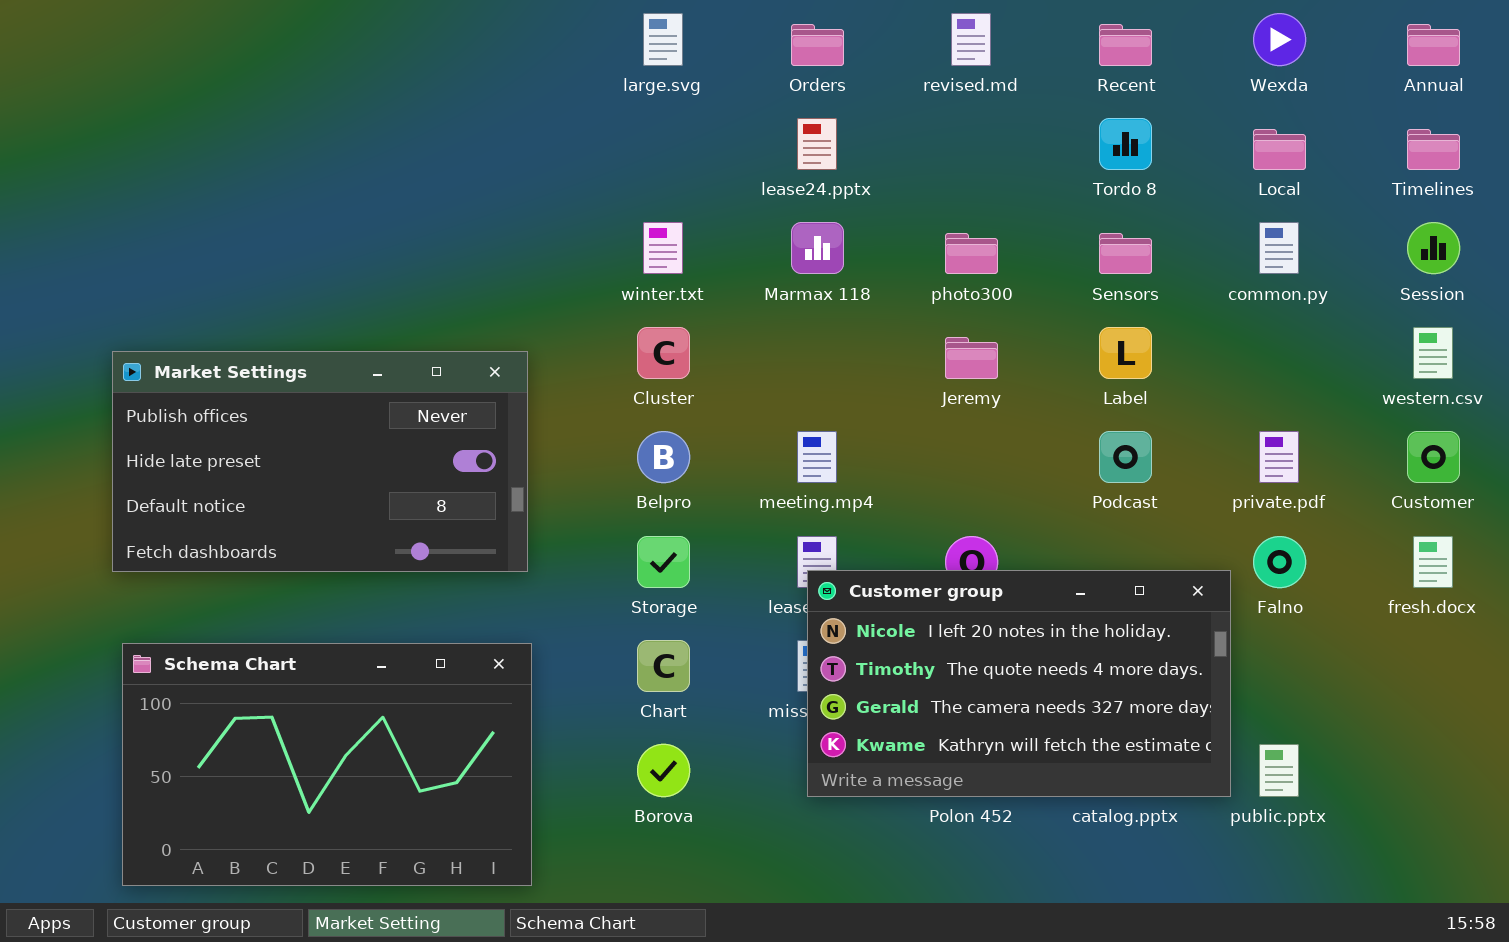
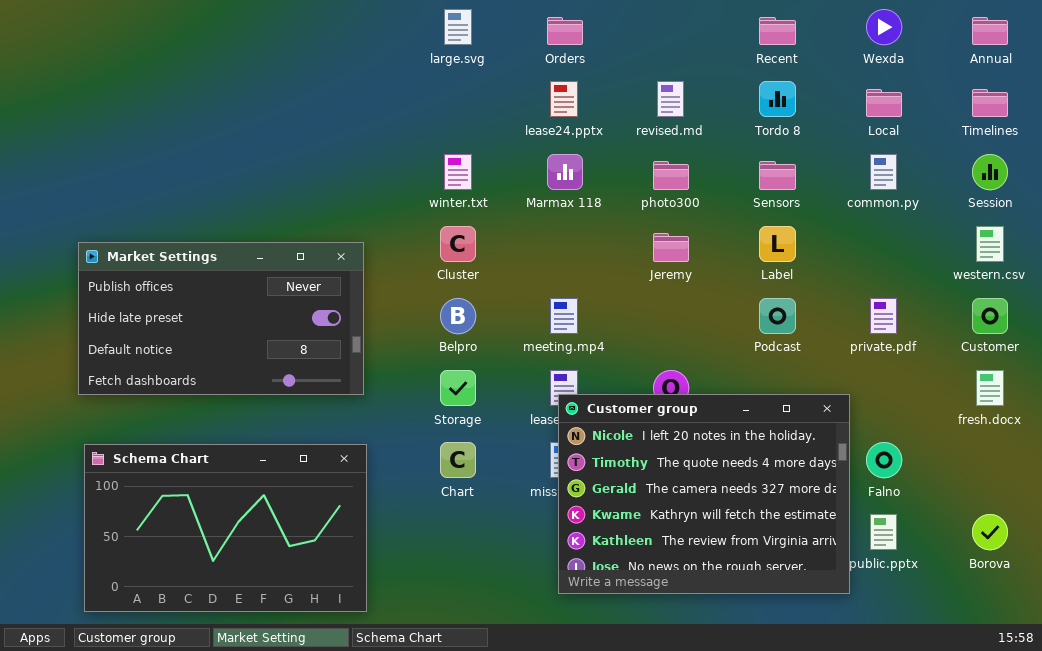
revised.md: [951,13,991,66] -> [657,81,684,117], moved
Falno: [1253,536,1306,588] -> [866,442,902,478], moved
Customer group: [807,570,1231,797] -> [558,394,850,594], resized
Borova: [637,744,690,797] -> [972,514,1008,550], moved

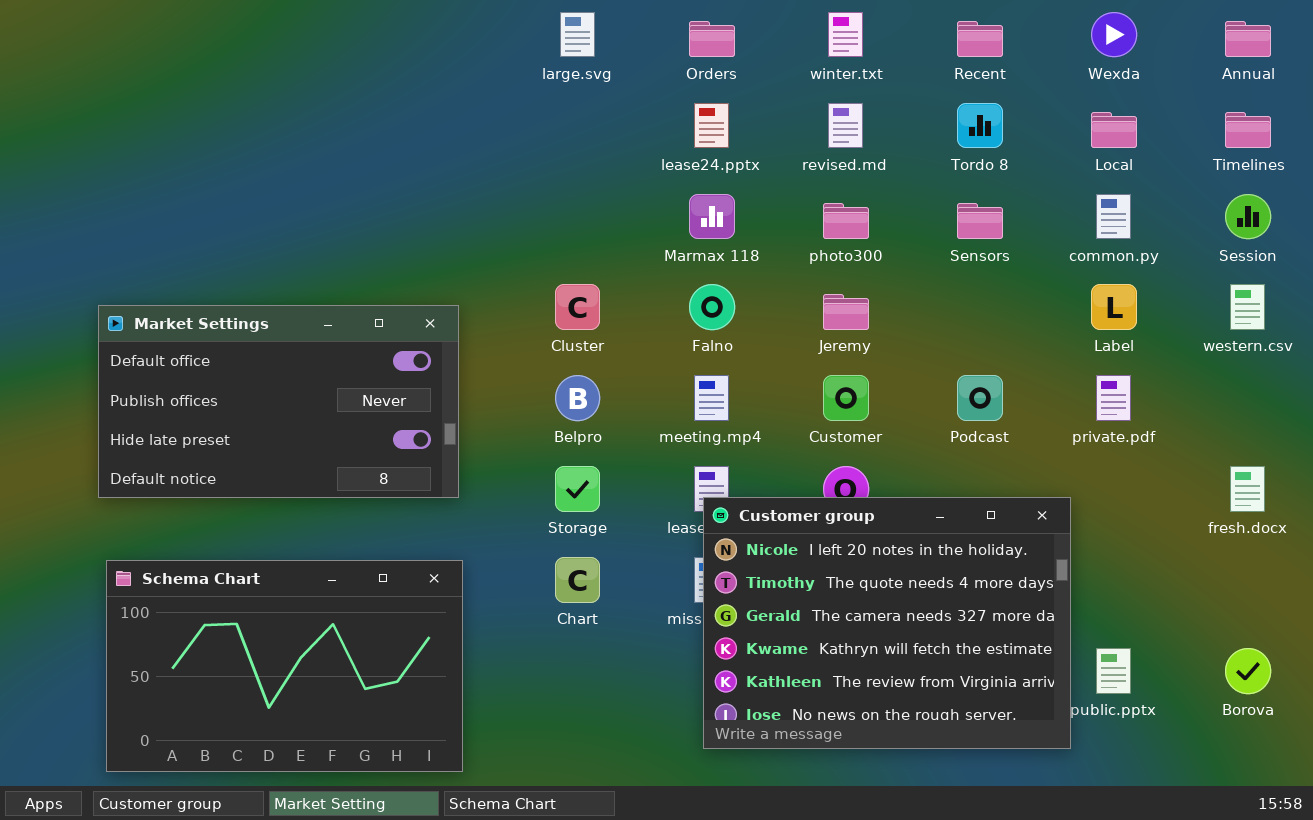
winter.txt: [444,154,472,190] -> [828,12,863,57], moved
Label: [759,226,796,262] -> [1091,284,1137,330], moved
Market Settings: [78,242,364,395] -> [98,305,459,498], scrolled up 1 row
Customer: [972,298,1008,334] -> [823,375,869,421], moved
Falno: [866,442,902,478] -> [689,284,735,330], moved

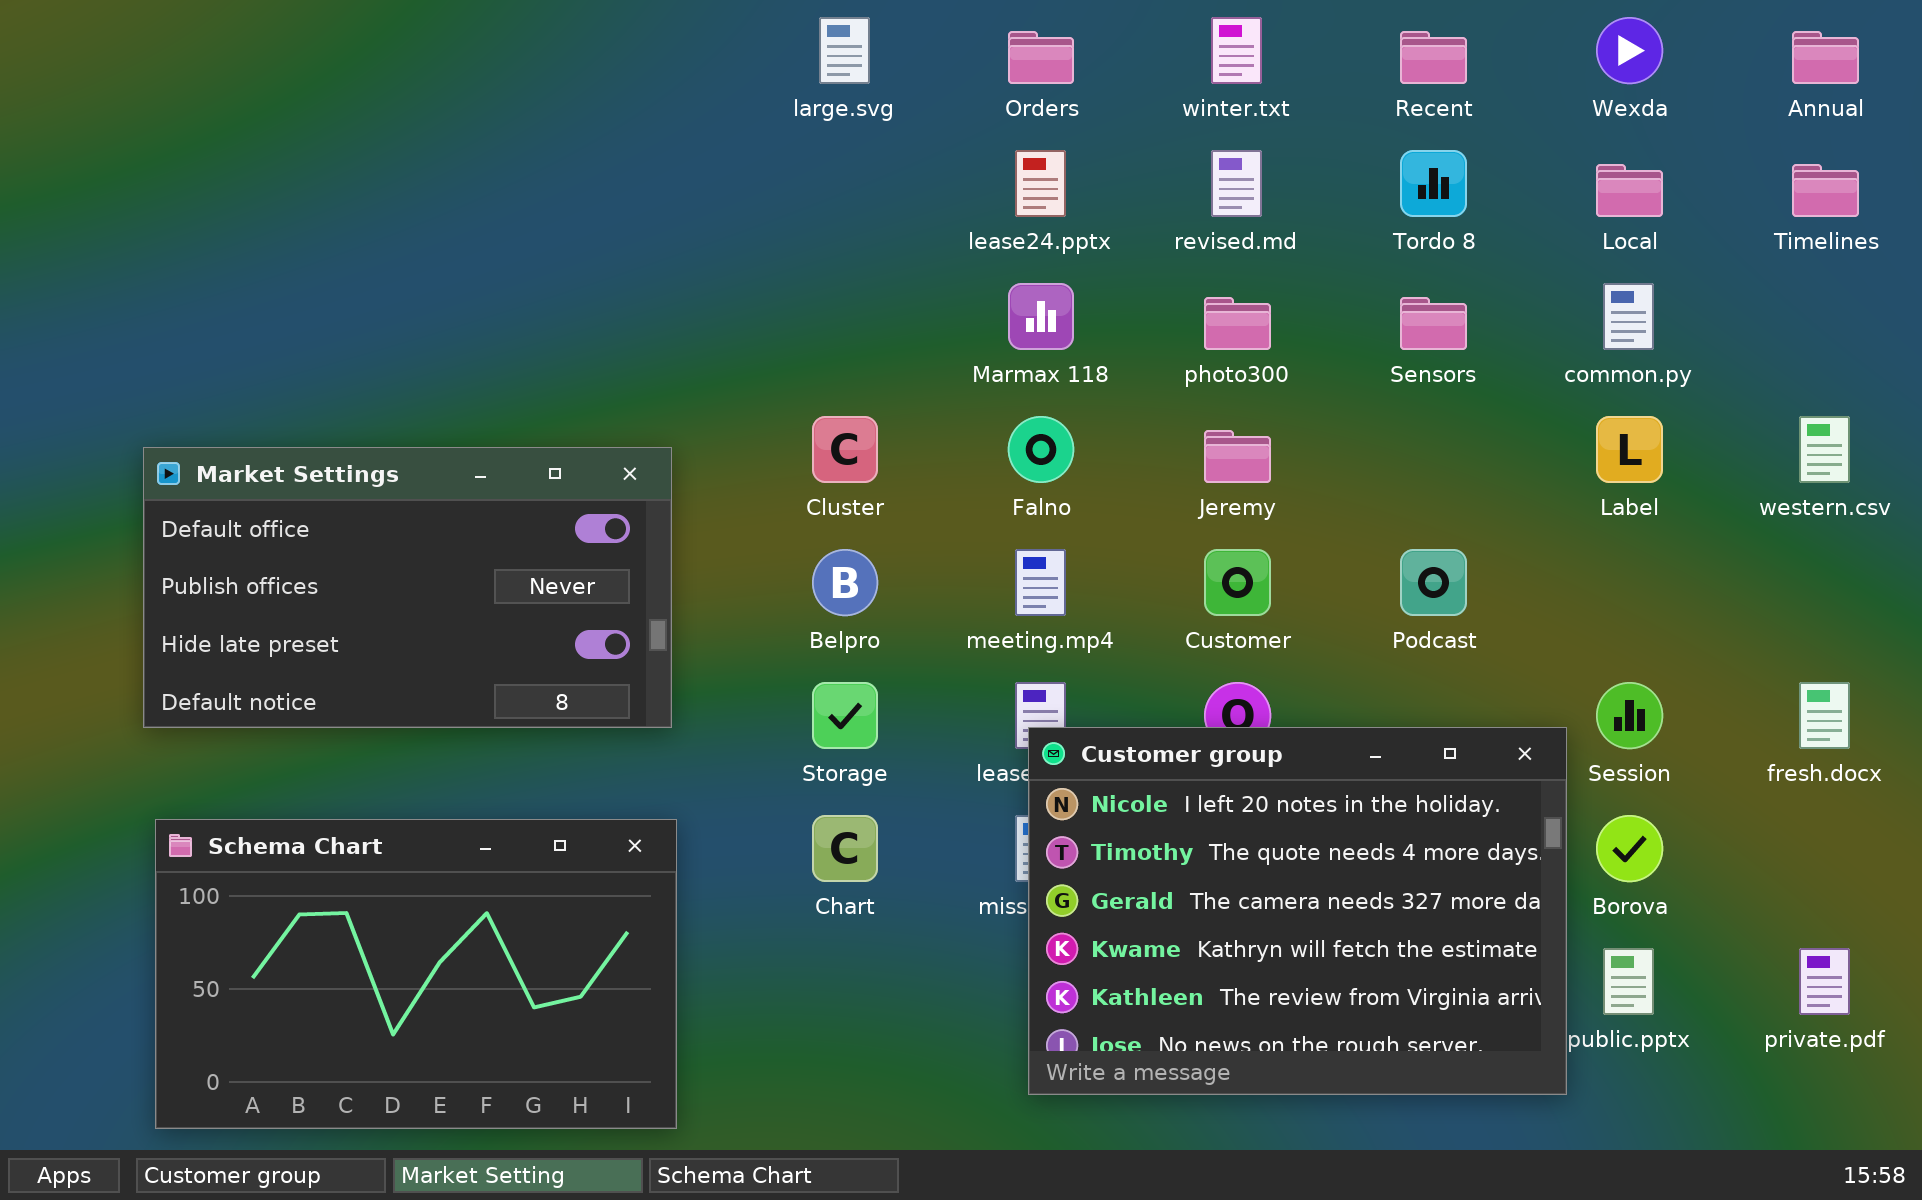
Session: [1225,194,1271,239] -> [1596,682,1663,749], moved
private.pdf: [1096,375,1131,421] -> [1799,948,1850,1015], moved
Borova: [1225,648,1271,694] -> [1596,815,1663,882], moved

